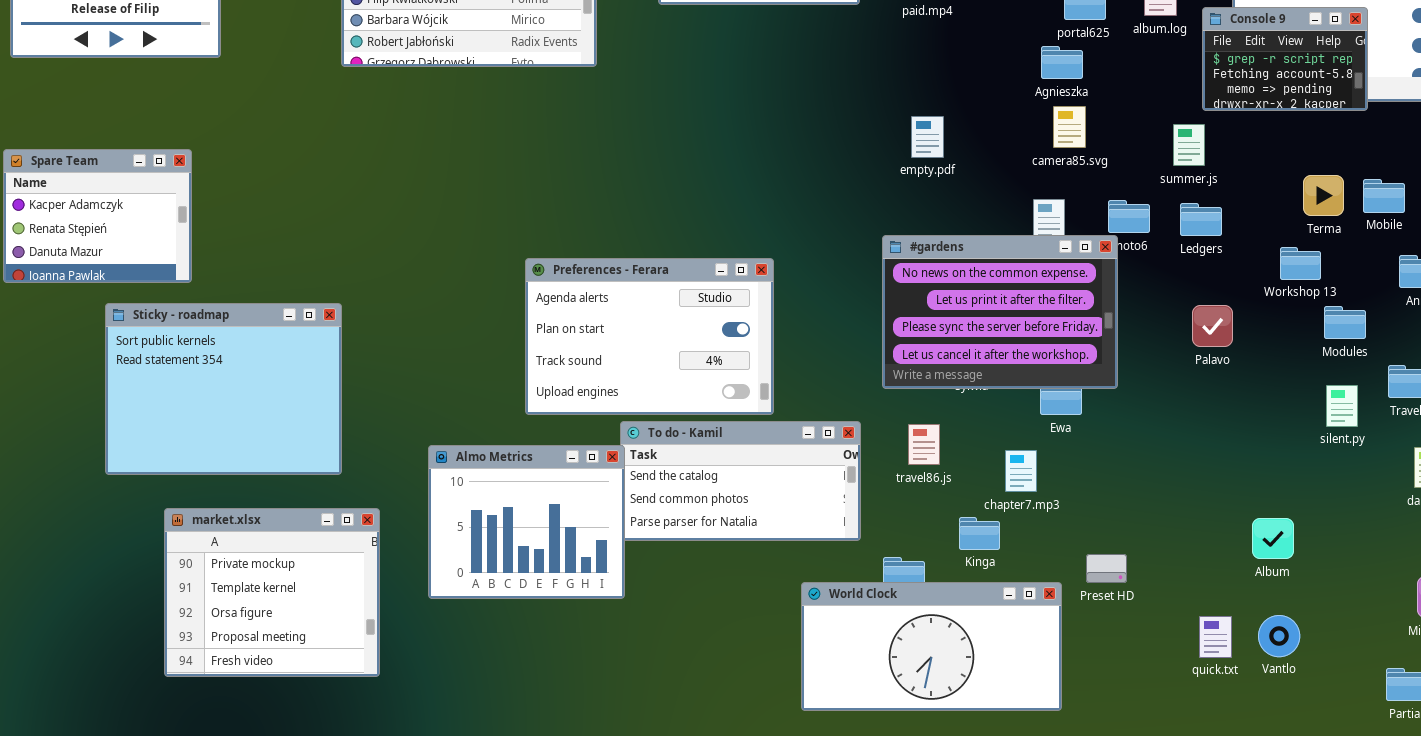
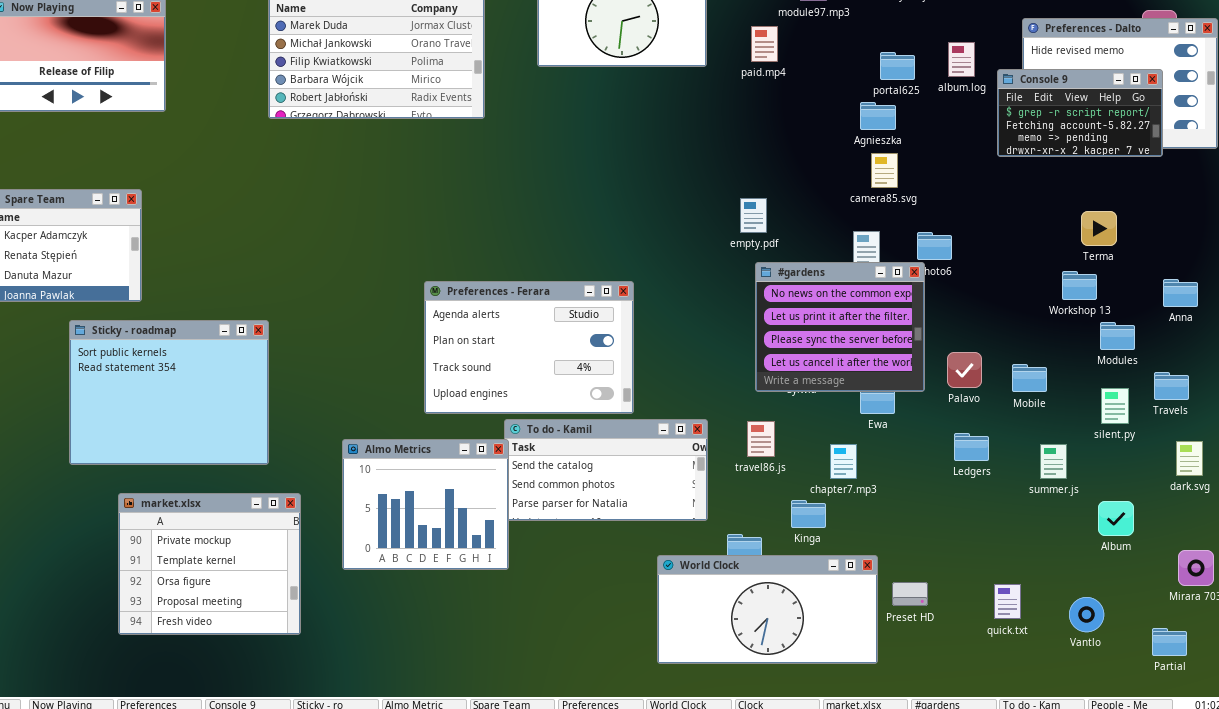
Console 9: [1202,7,1368,111] -> [997,69,1163,157], resized
empty.pdf: [911,116,944,158] -> [740,198,767,233], moved
summer.js: [1173,124,1205,166] -> [1040,444,1067,479], moved
Mobile: [1363,179,1405,213] -> [1012,364,1047,392], moved
Ledgers: [1180,203,1222,236] -> [954,433,989,461], moved
#gardens: [882,235,1118,389] -> [755,262,925,392], resized
Palavo: [1192,305,1233,347] -> [947,352,982,388], moved
Album: [1252,518,1294,559] -> [1098,501,1134,536], moved
Preset HD: [1086,554,1127,583] -> [892,582,928,606], moved
Vantlo: [1258,615,1300,657] -> [1069,597,1104,632], moved

